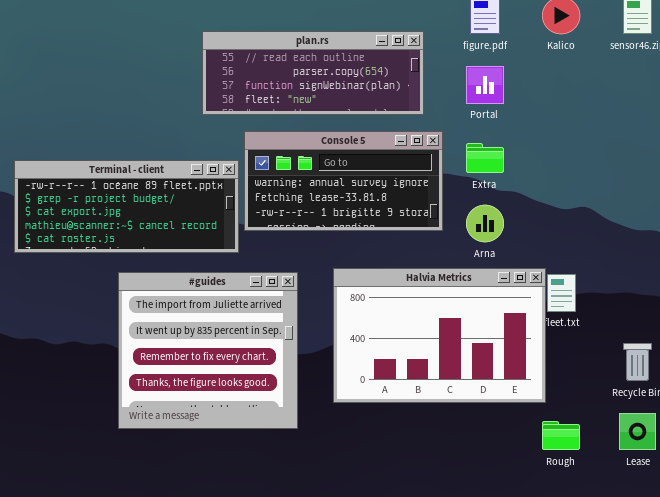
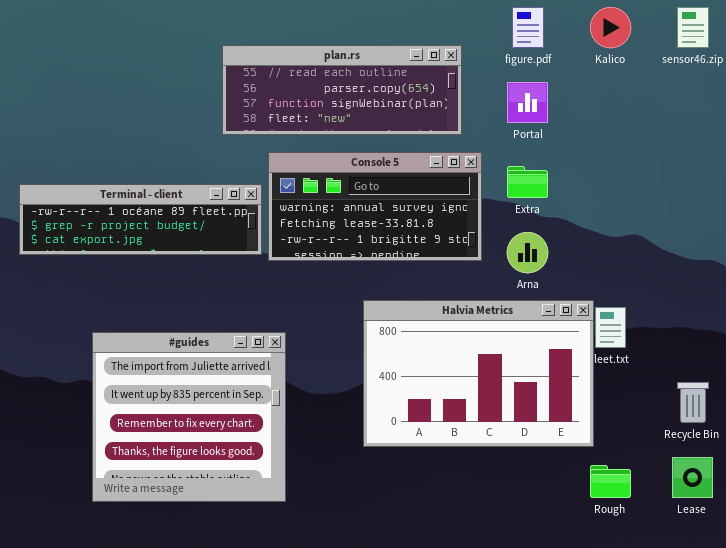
Terminal - client: [14,160,239,253] -> [19,184,262,255], resized
#guides: [118,272,298,429] -> [92,332,286,502], moved

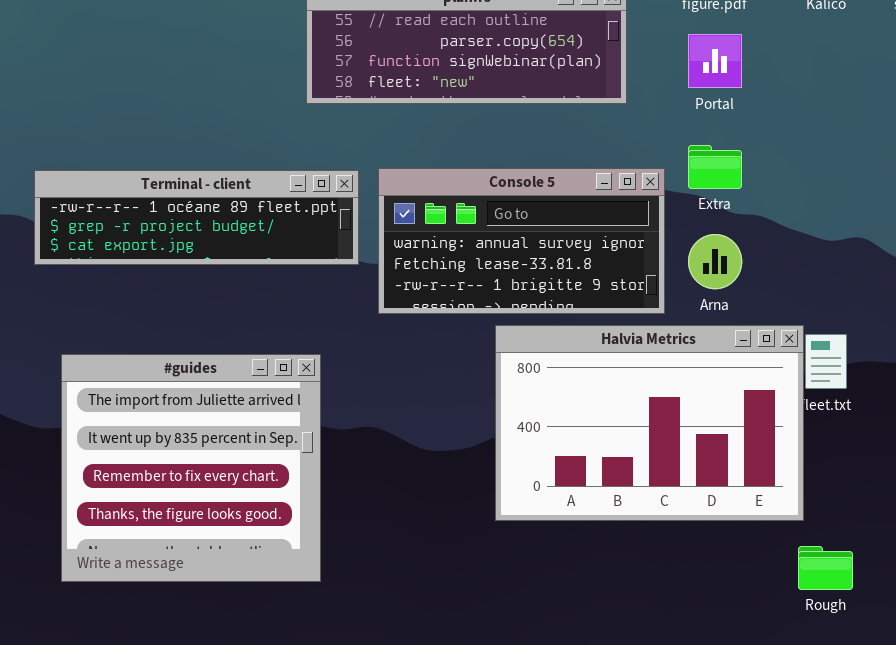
Console 5: [268,152,482,261] -> [378,168,665,314], moved
#guides: [92,332,286,502] -> [61,354,321,582], moved

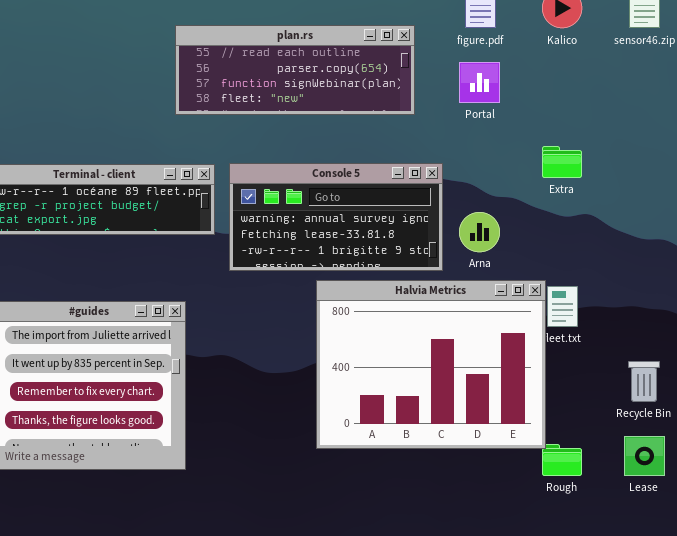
Extra: [688,145,742,189] -> [542,146,582,178], moved
Halvia Metrics: [495,325,804,521] -> [316,280,546,449], resized

